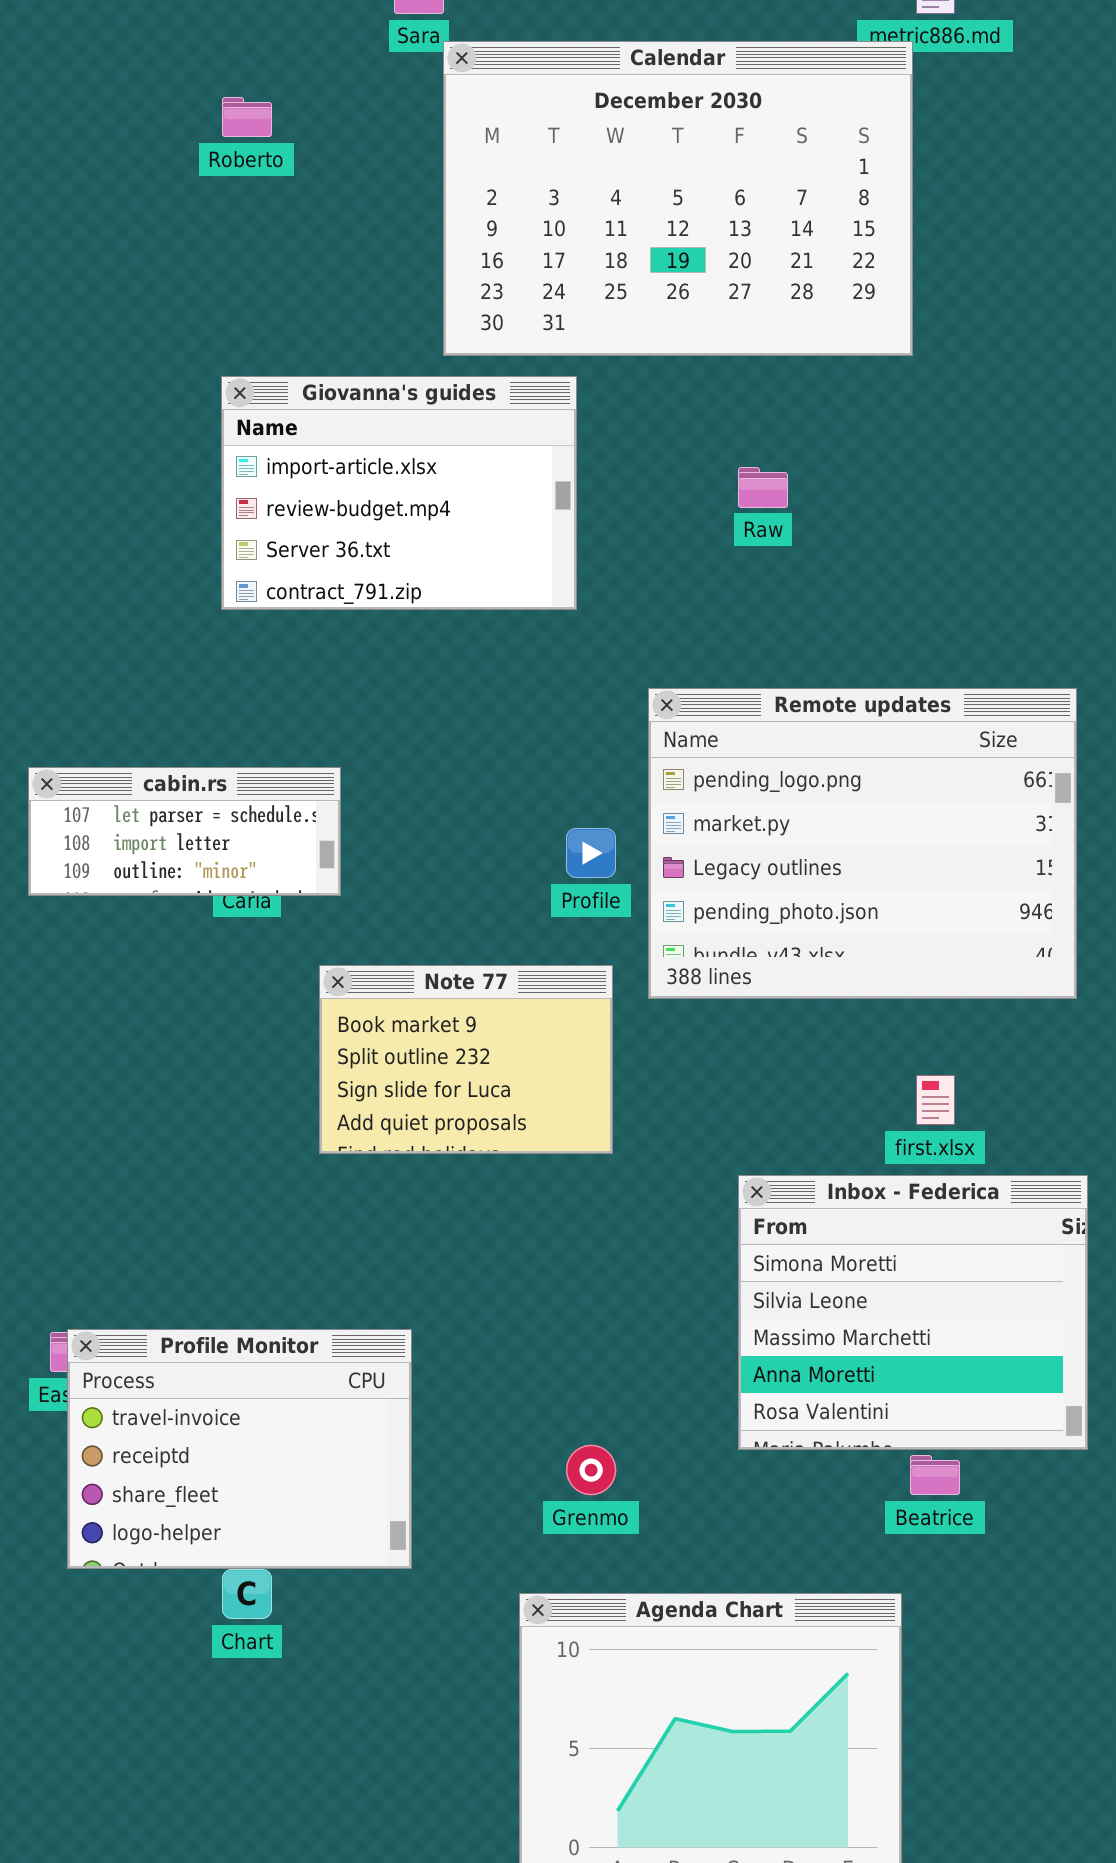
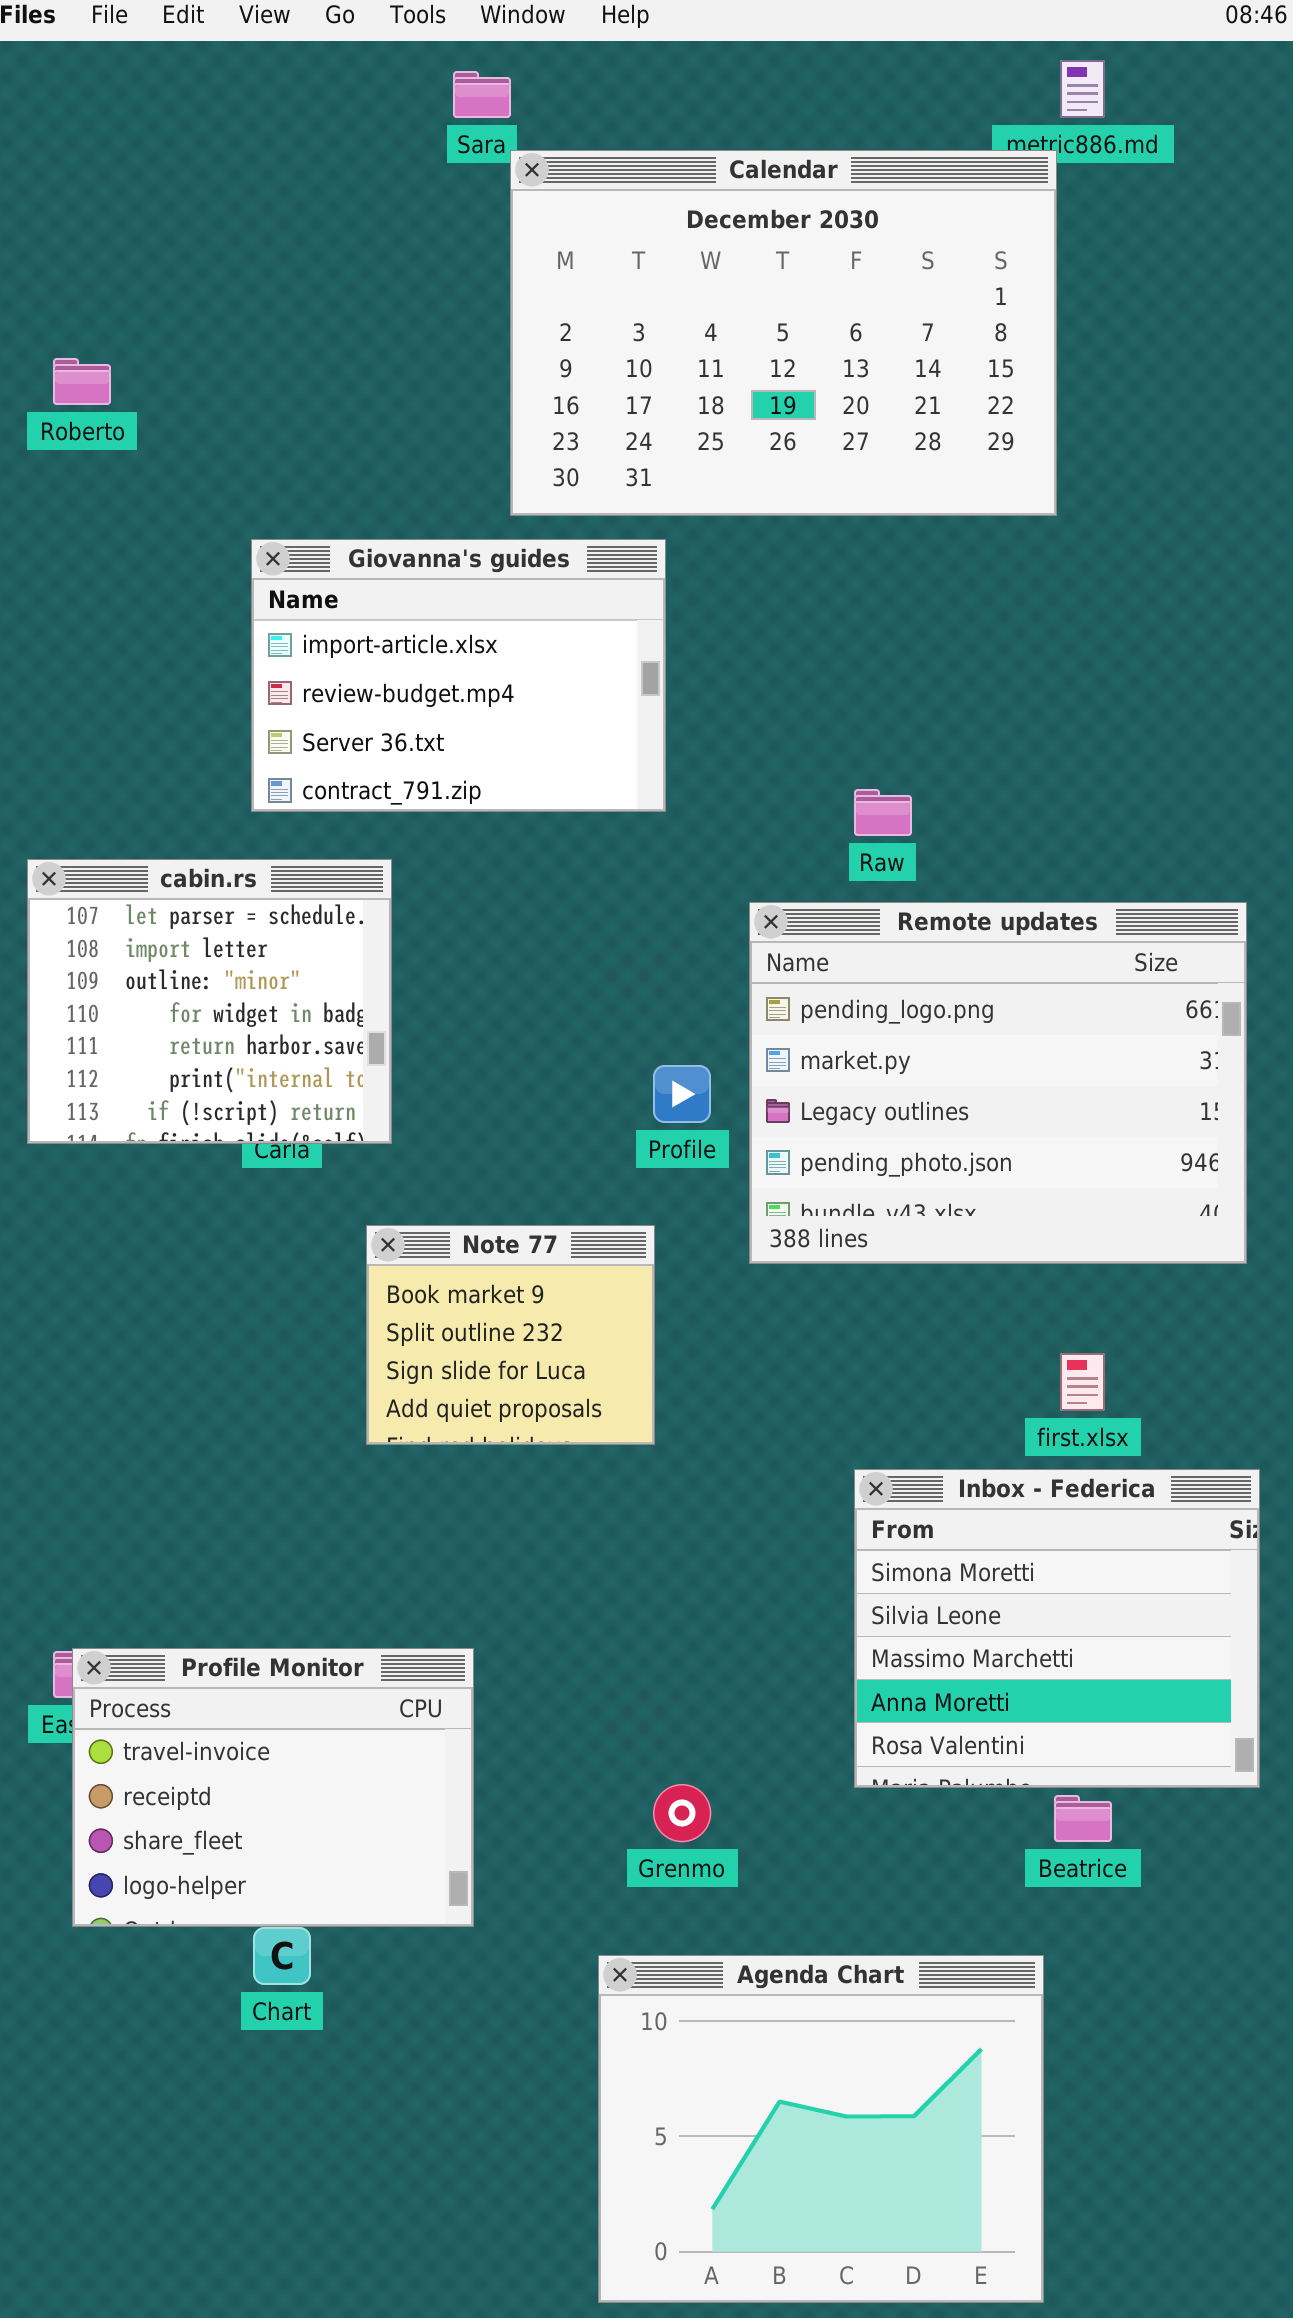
Roberto: [222,97,272,137] -> [53,358,111,405], moved
Raw: [738,467,788,508] -> [854,789,912,836], moved
cabin.rs: [28,767,341,896] -> [27,859,392,1144], resized
Note 77: [319,965,613,1154] -> [366,1225,655,1445], resized

